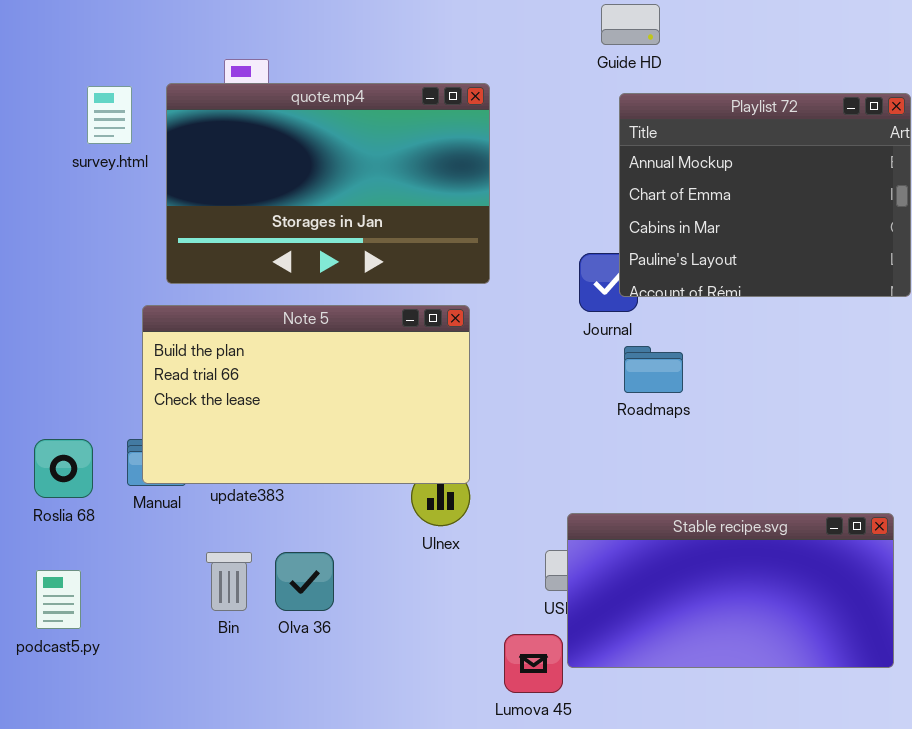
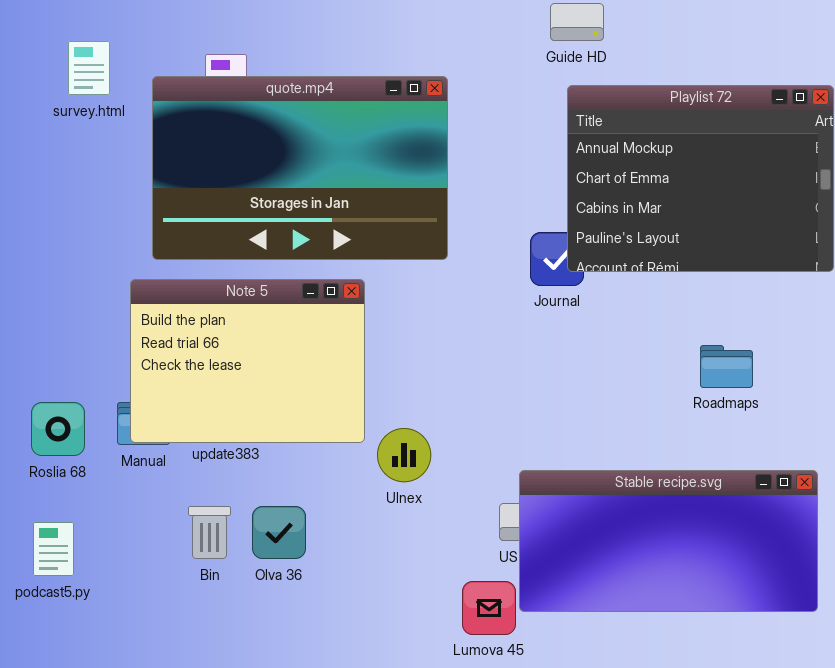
survey.html: [87,86,132,144] -> [68,41,110,95], moved
Note 5: [142,305,470,484] -> [130,279,365,443], resized
Roadmaps: [624,346,683,393] -> [700,345,753,388], moved

